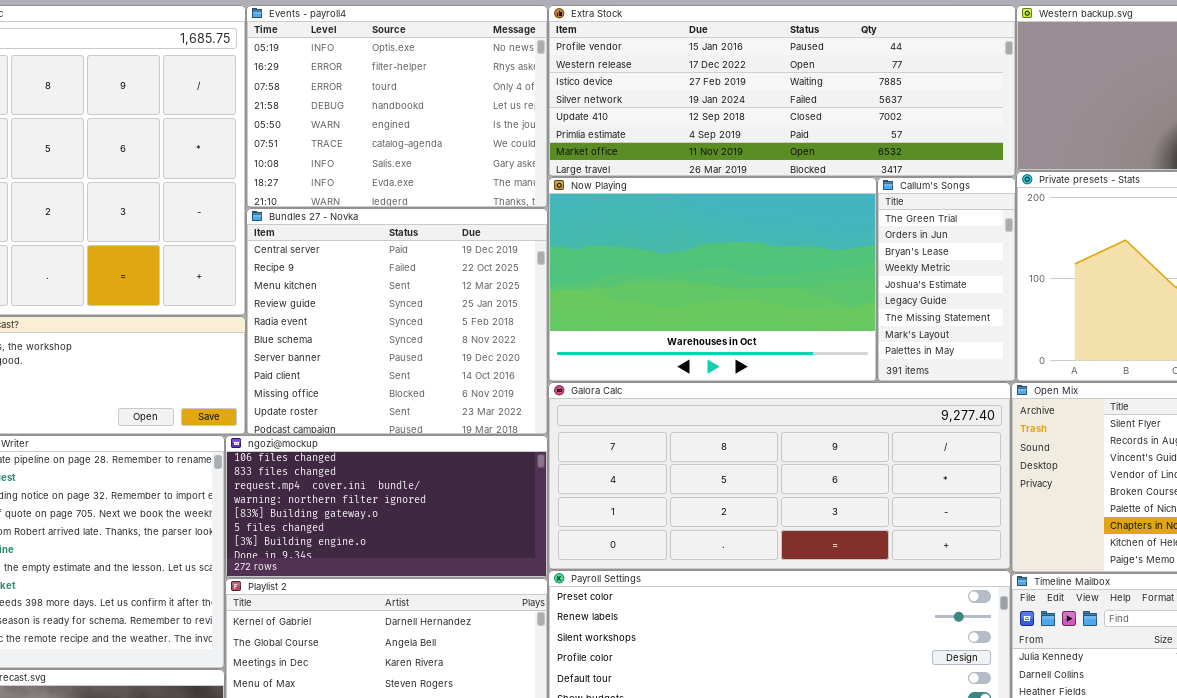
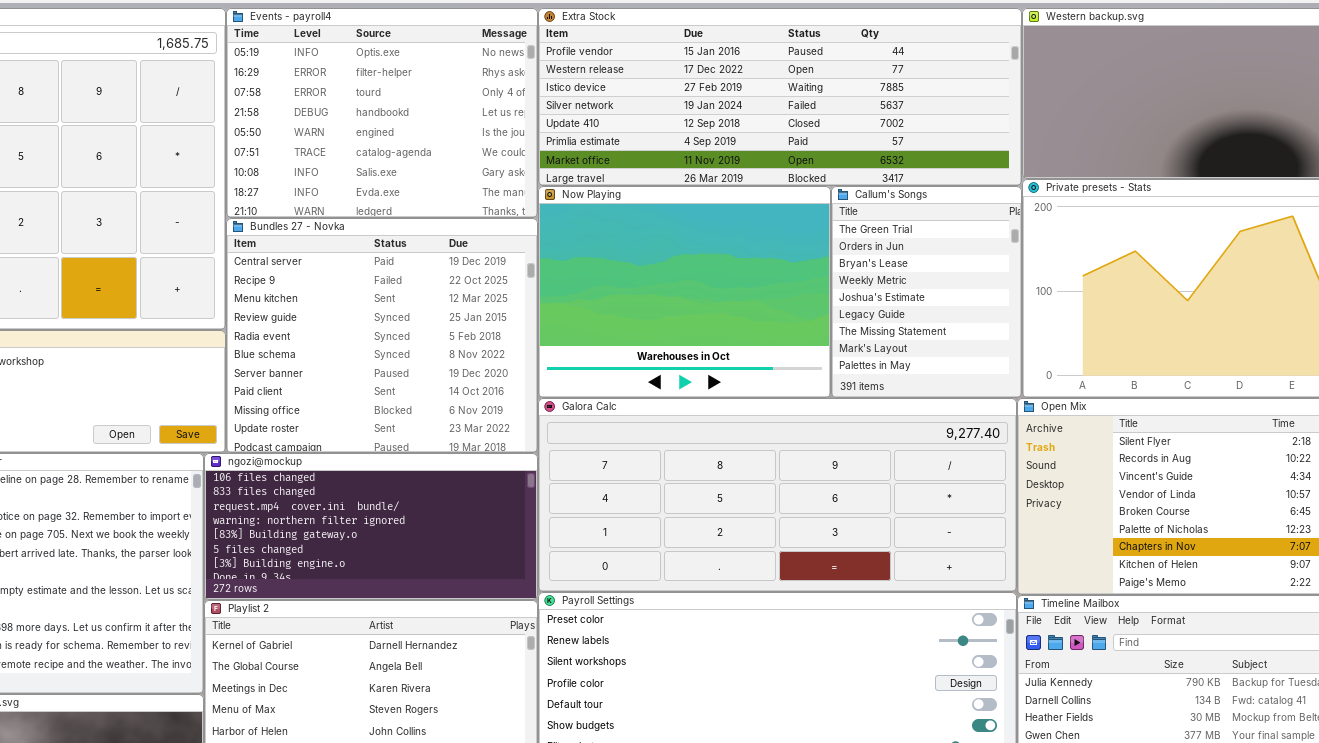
Now Playing: [548,177,877,382] -> [538,186,831,398], resized
Callum's Songs: [877,177,1016,382] -> [831,186,1022,398], resized

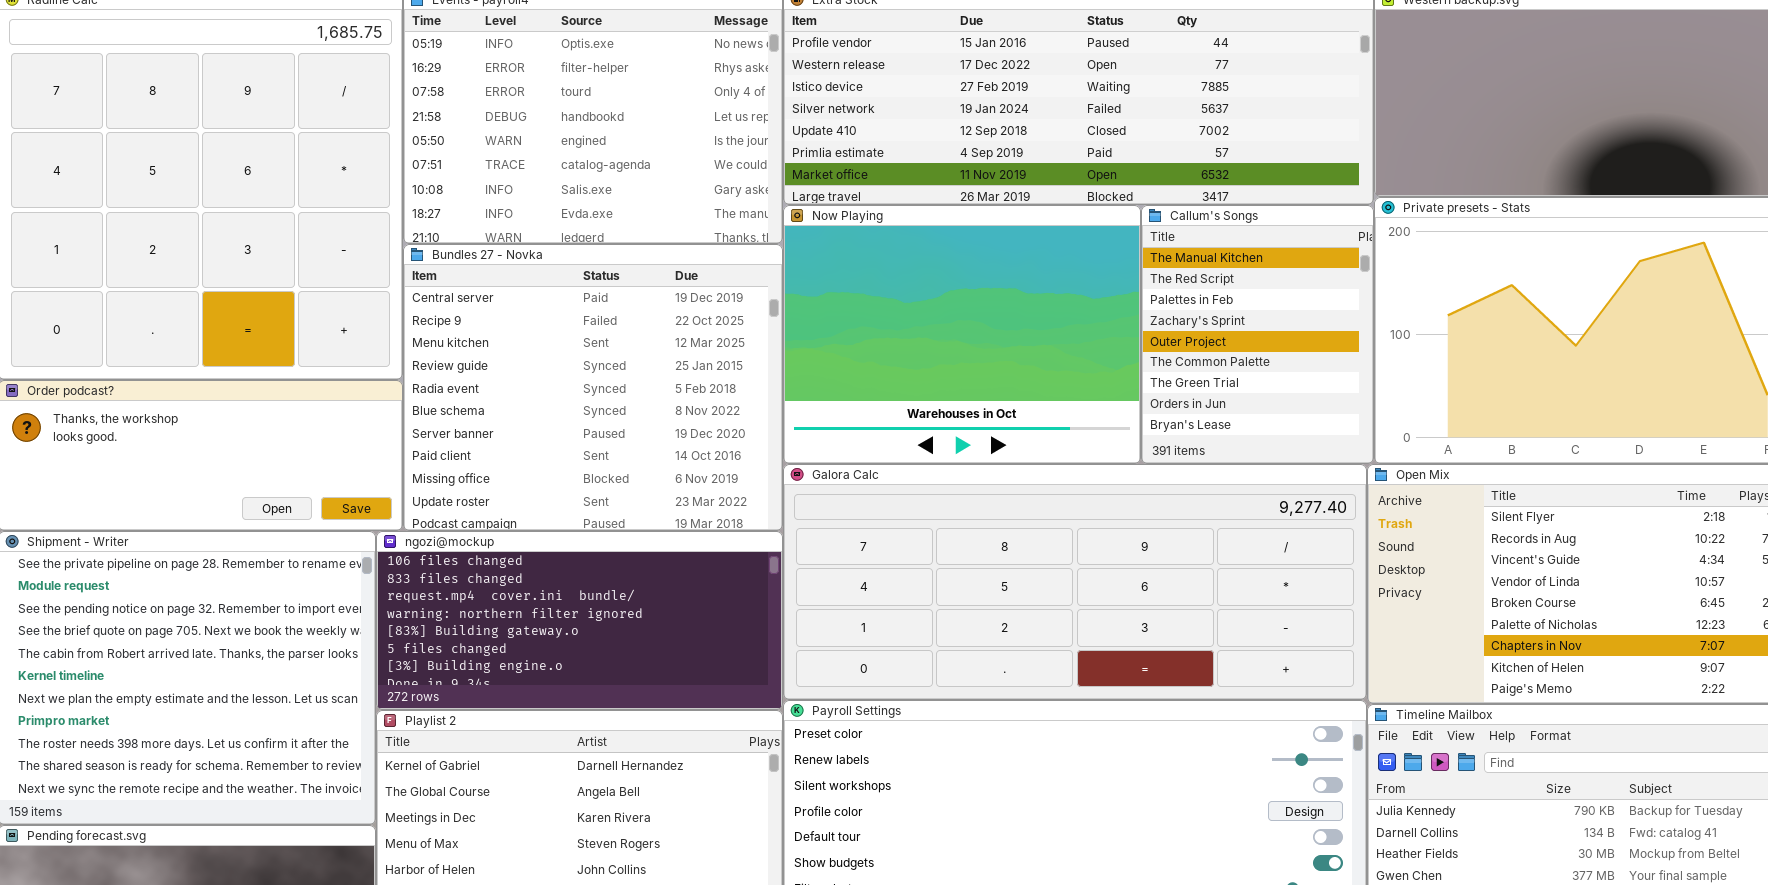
Callum's Songs: [831,186,1022,398] -> [1141,205,1374,464], scrolled up 6 rows

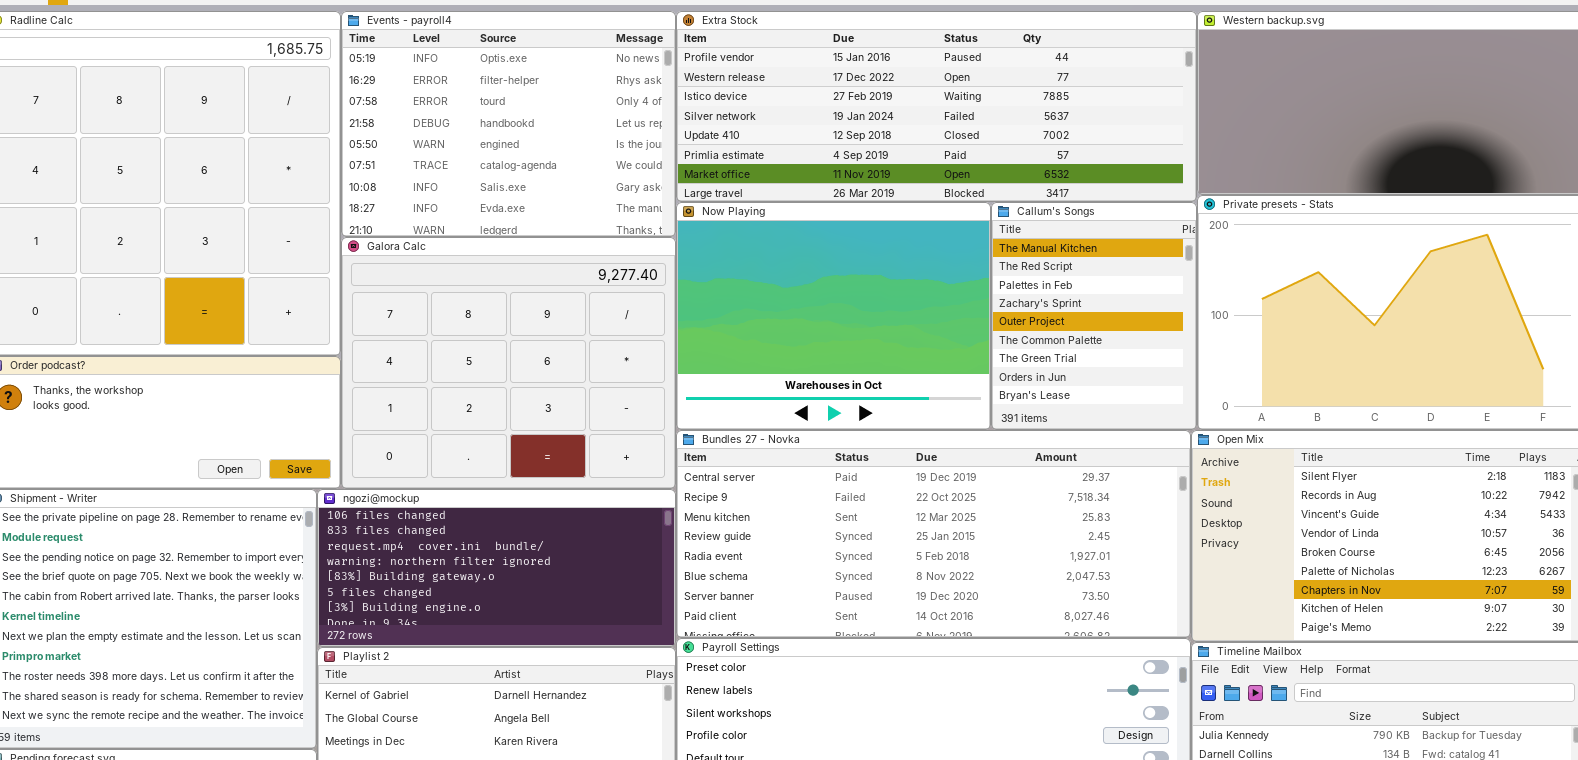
Bundles 27 - Novka: [403,244,783,531] -> [676,430,1191,638], moved, resized
Galora Calc: [783,464,1367,700] -> [341,237,676,489], moved, resized

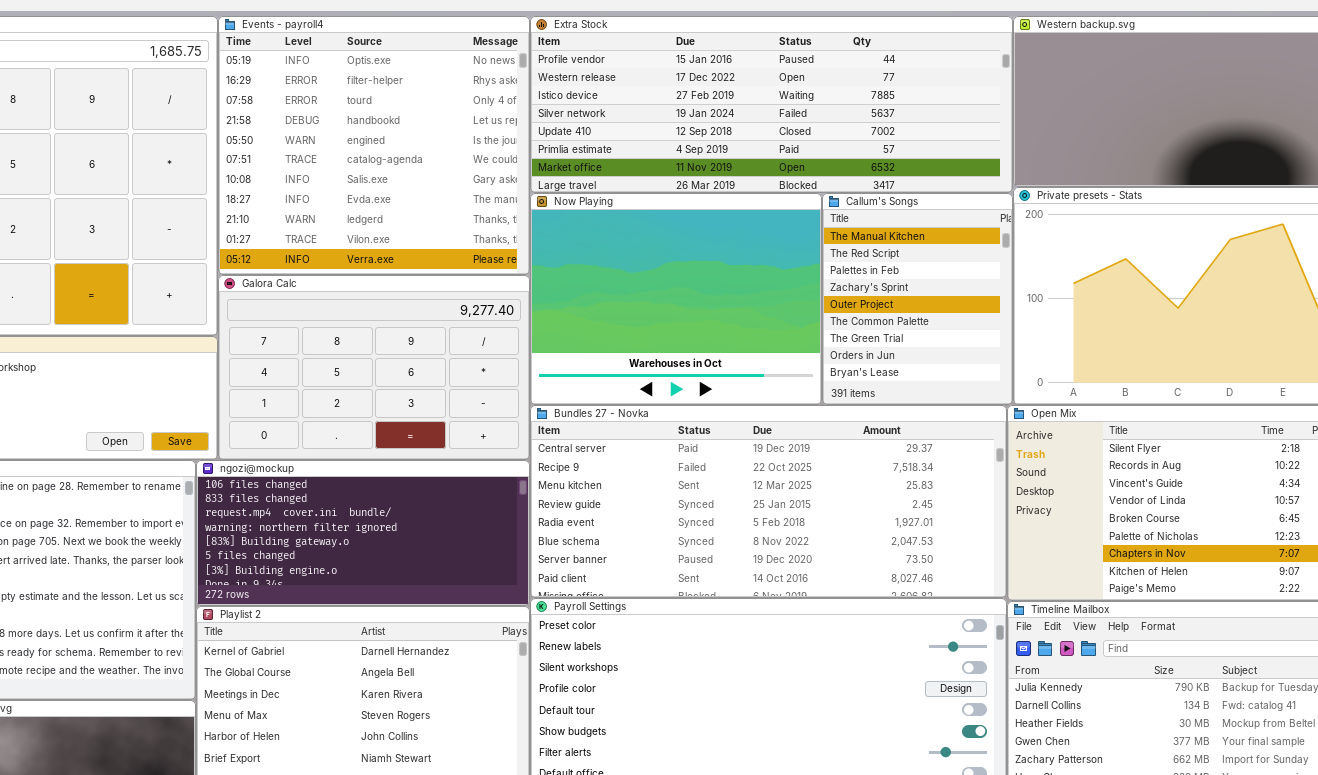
Events - payroll4: [341,11,676,237] -> [218,16,530,275], resized
Galora Calc: [341,237,676,489] -> [218,275,530,460], resized

